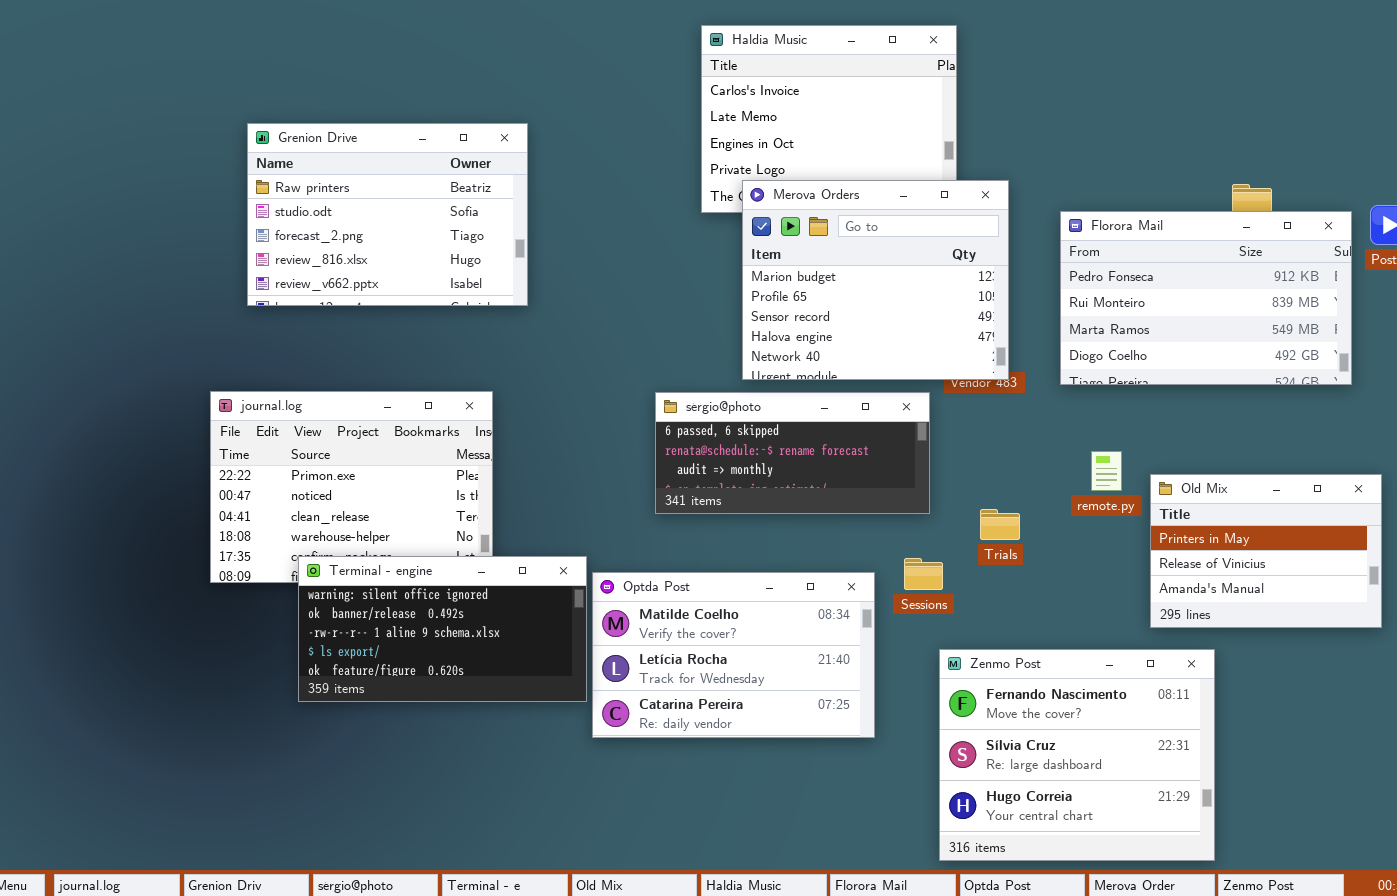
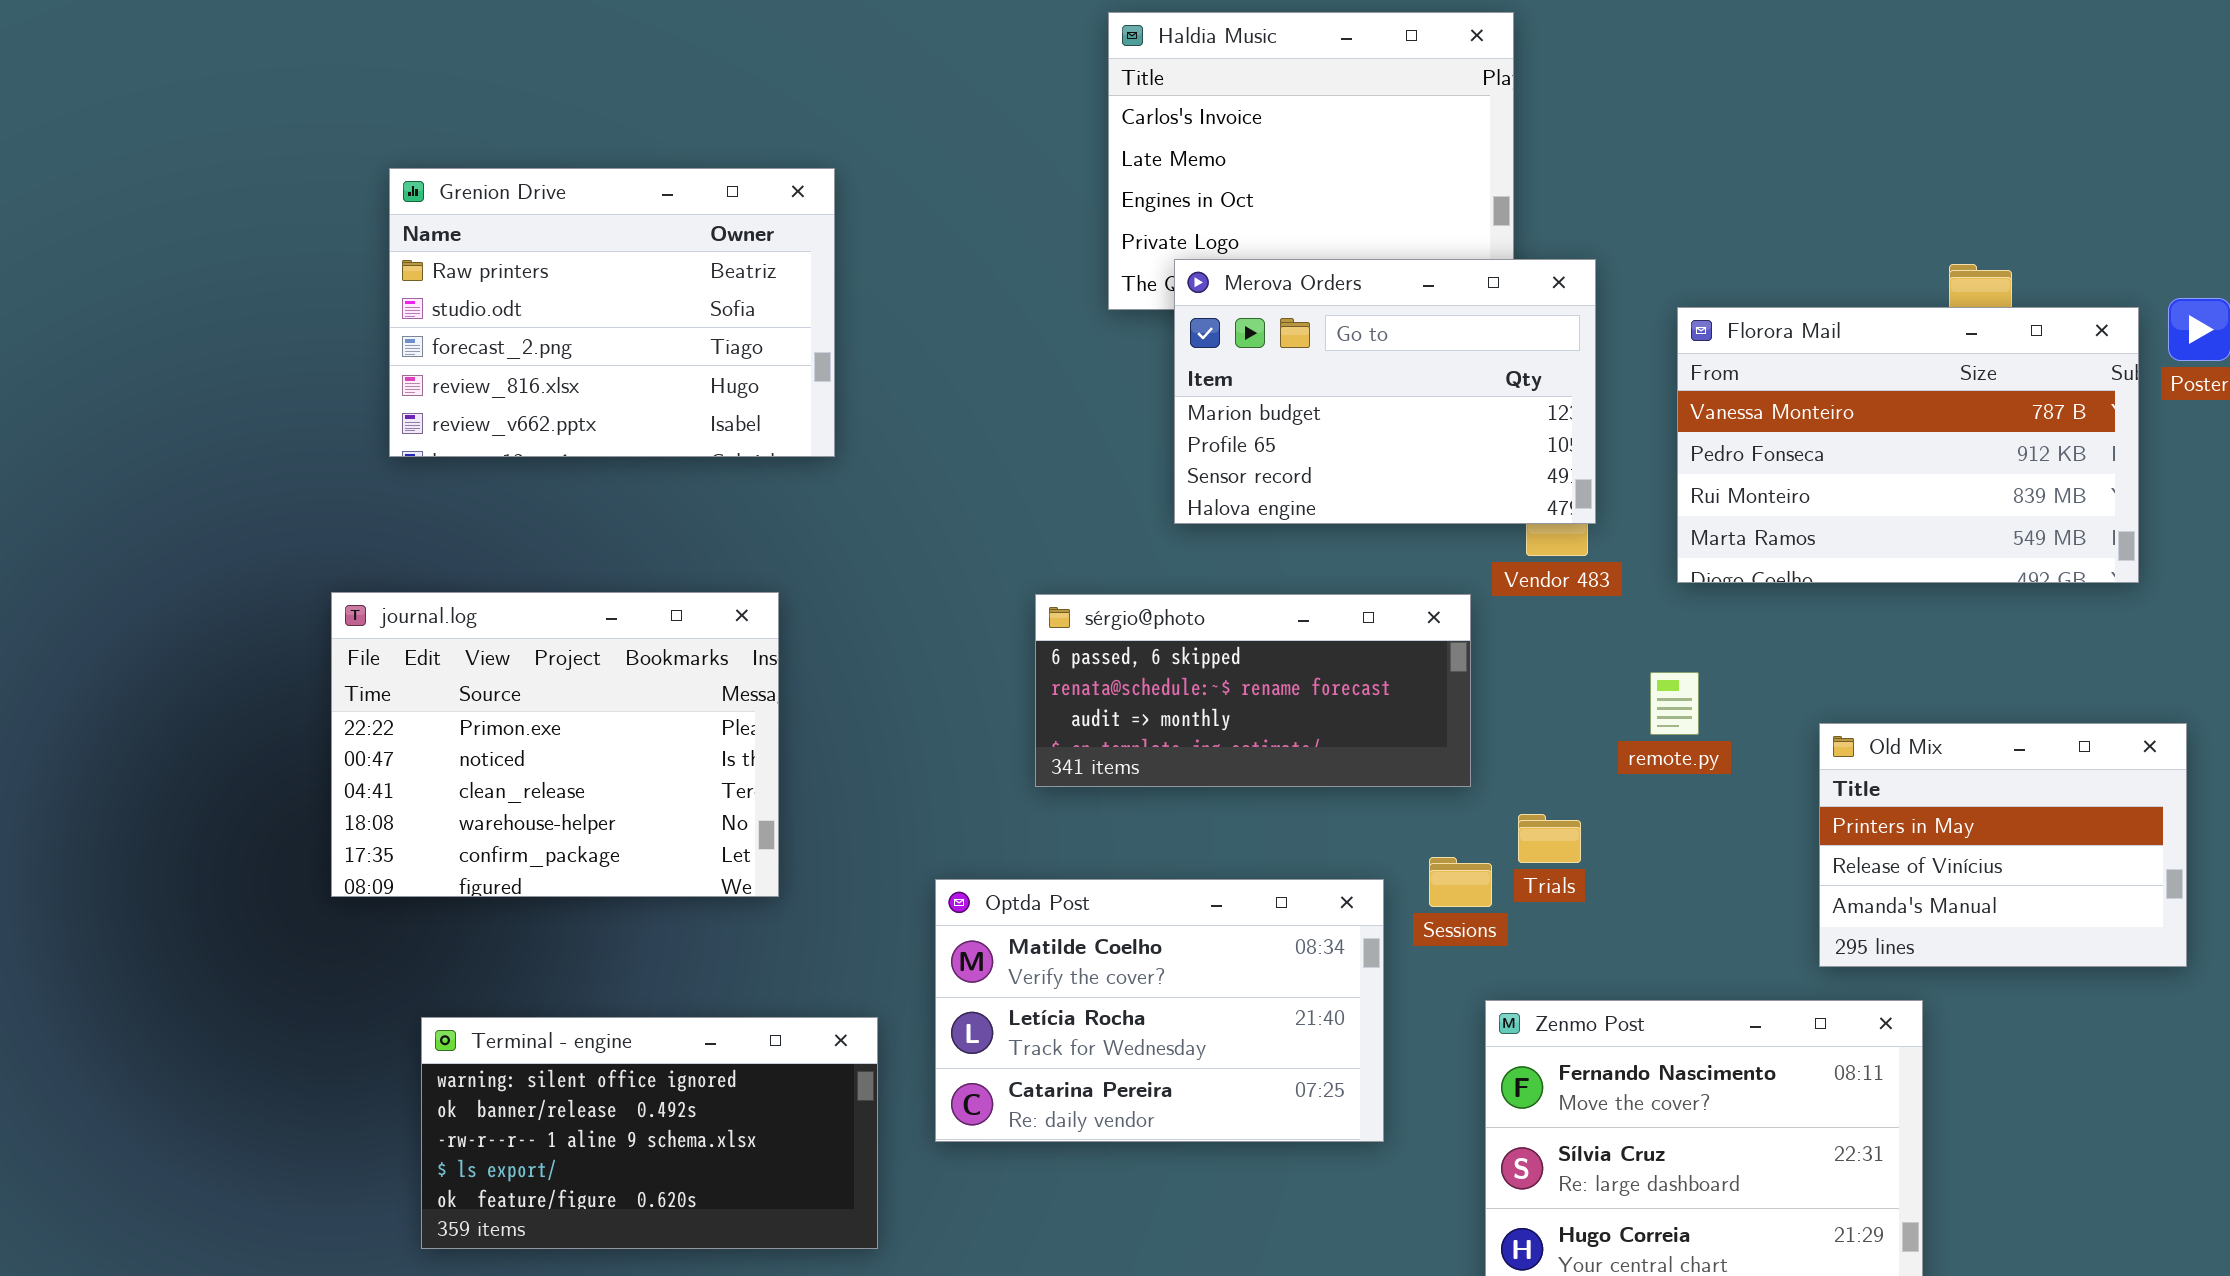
Merova Orders: [742,180,1009,380] -> [1174,259,1596,524], resized
Florora Mail: [1060,211,1352,385] -> [1677,307,2139,583], scrolled up 1 row
remote.py: [1091,451,1122,491] -> [1650,672,1699,735], moved
Trials: [980,509,1020,540] -> [1518,814,1581,863], moved
Terminal - engine: [298,556,587,702] -> [421,1017,878,1249], moved

